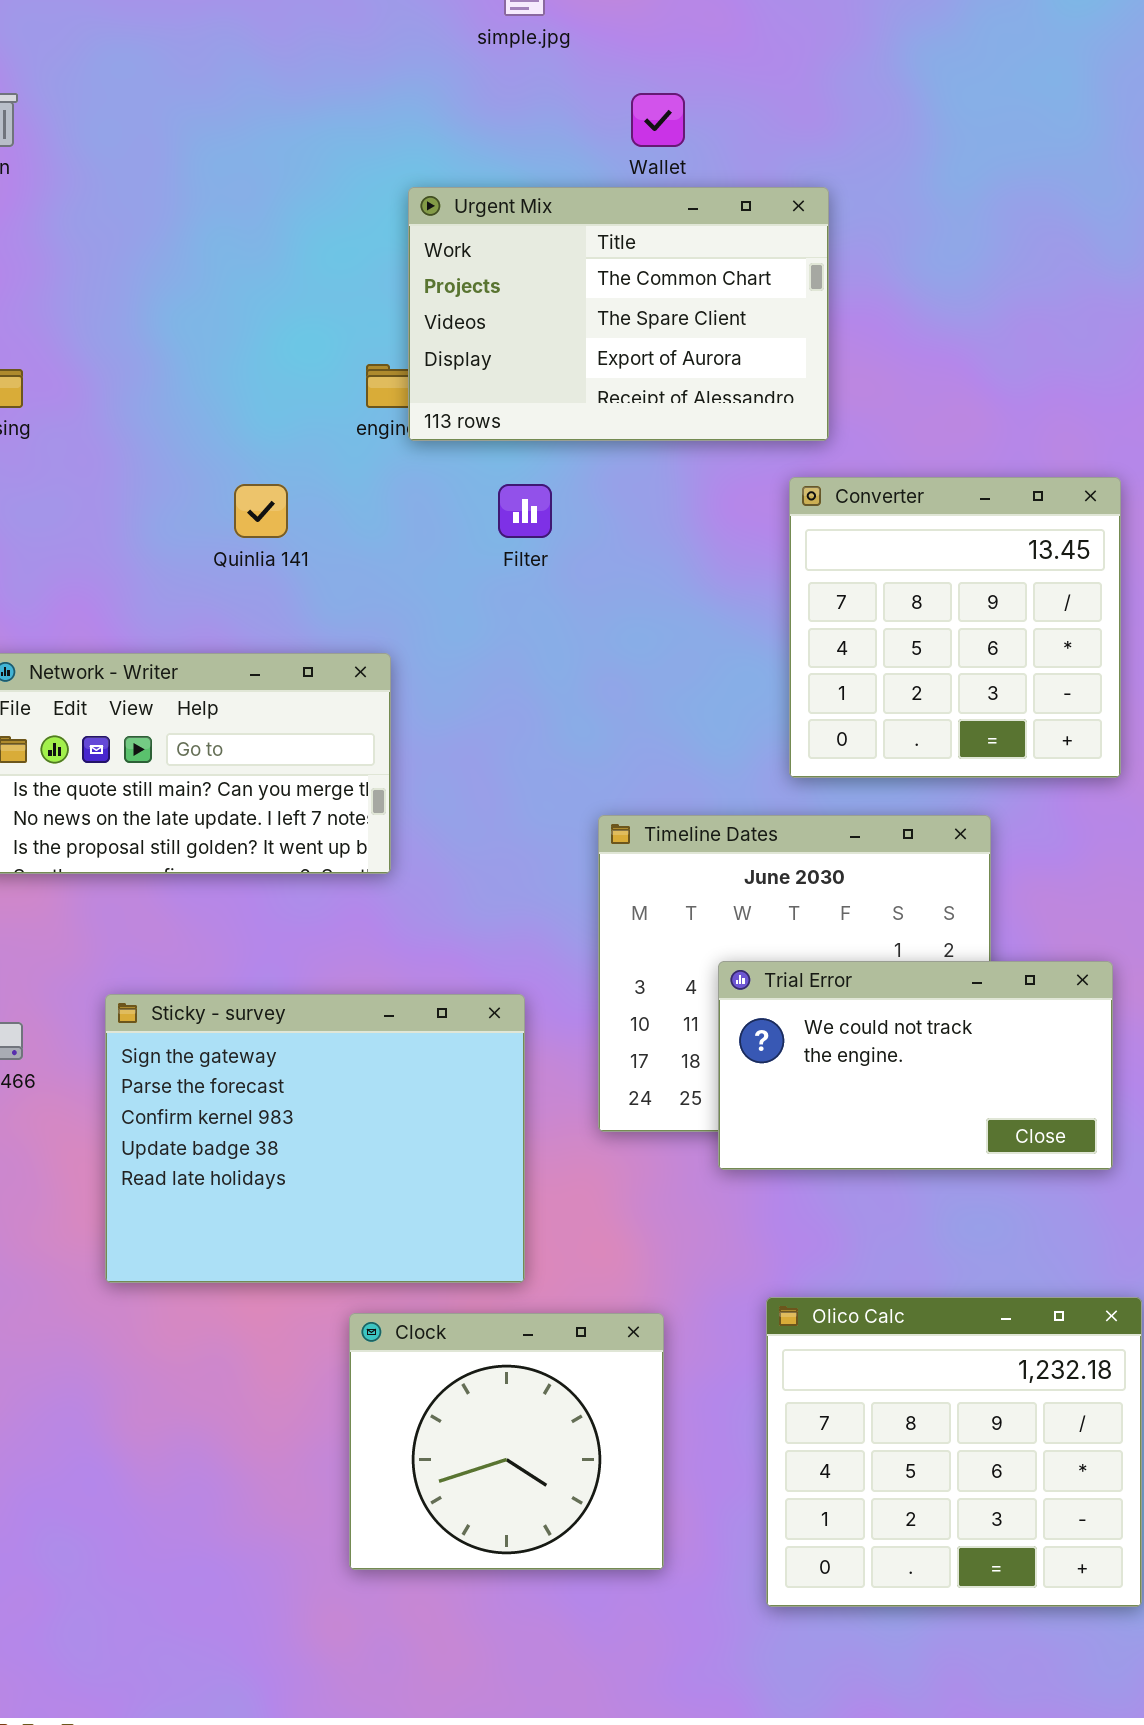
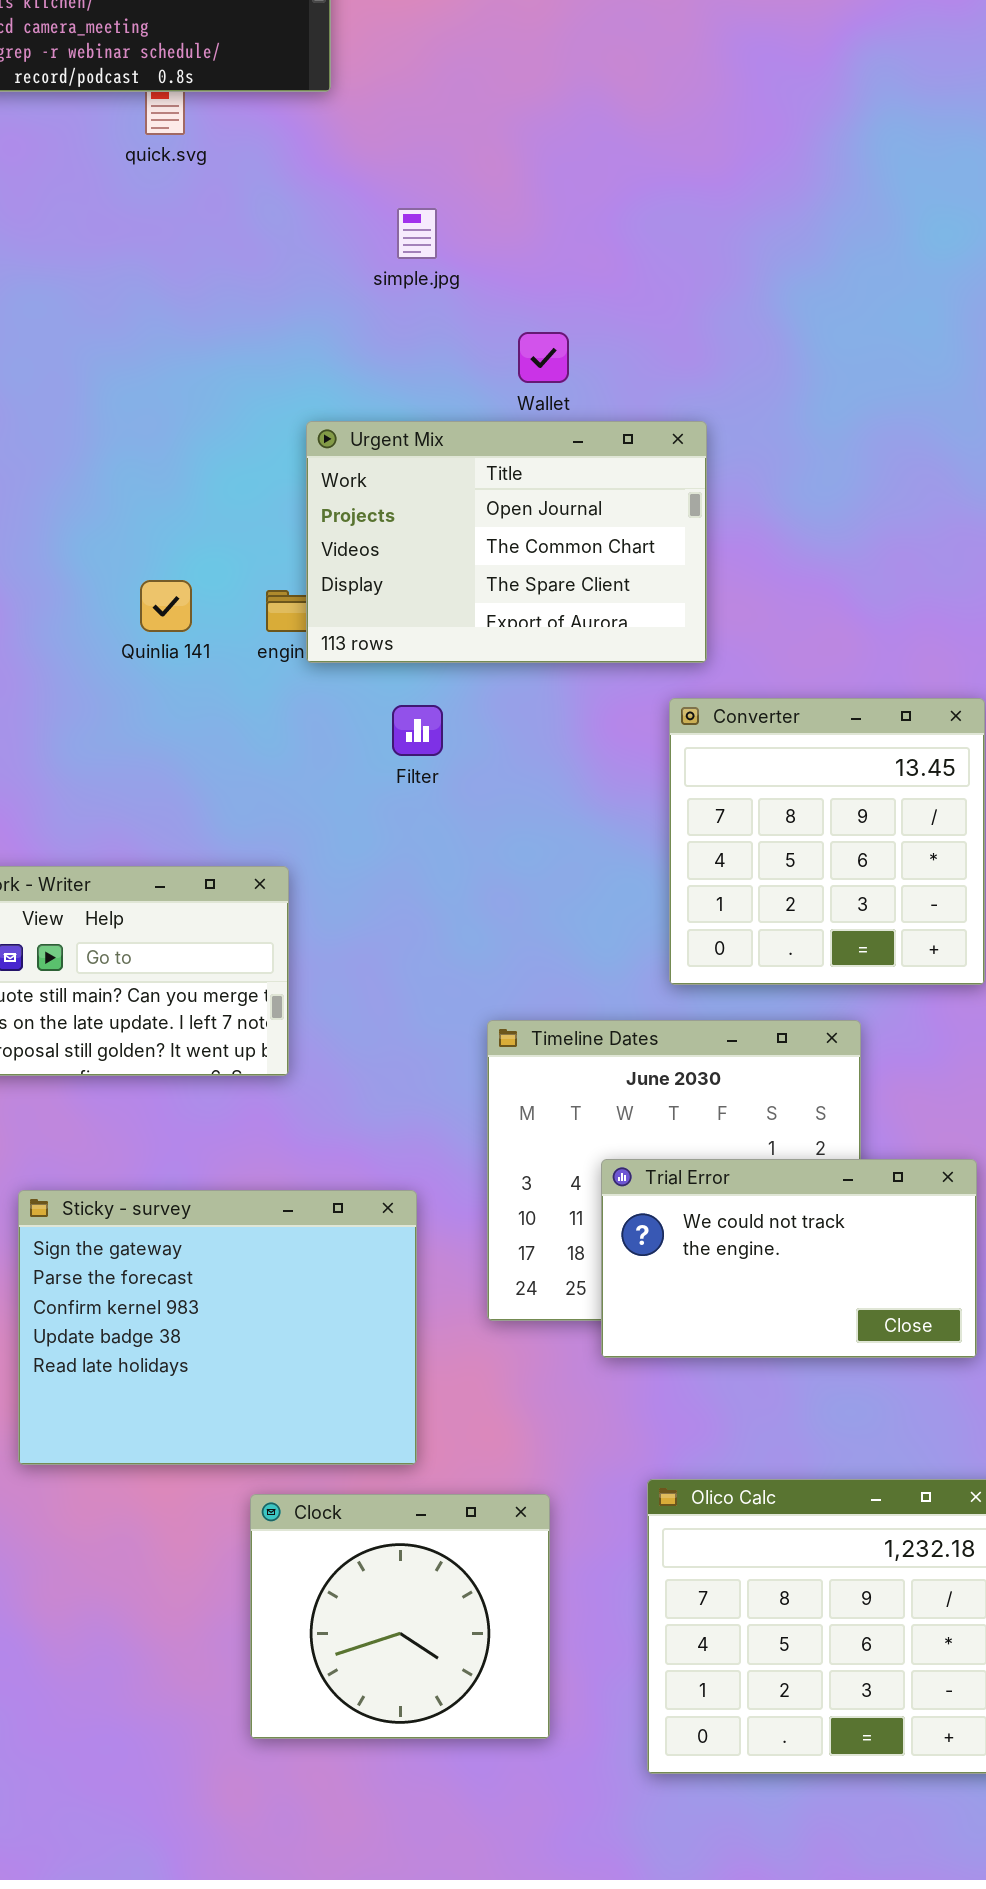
Urgent Mix: [408,187,829,441] -> [306,421,707,663], scrolled up 1 row
Quinlia 141: [234,484,288,538] -> [140,580,192,632], moved

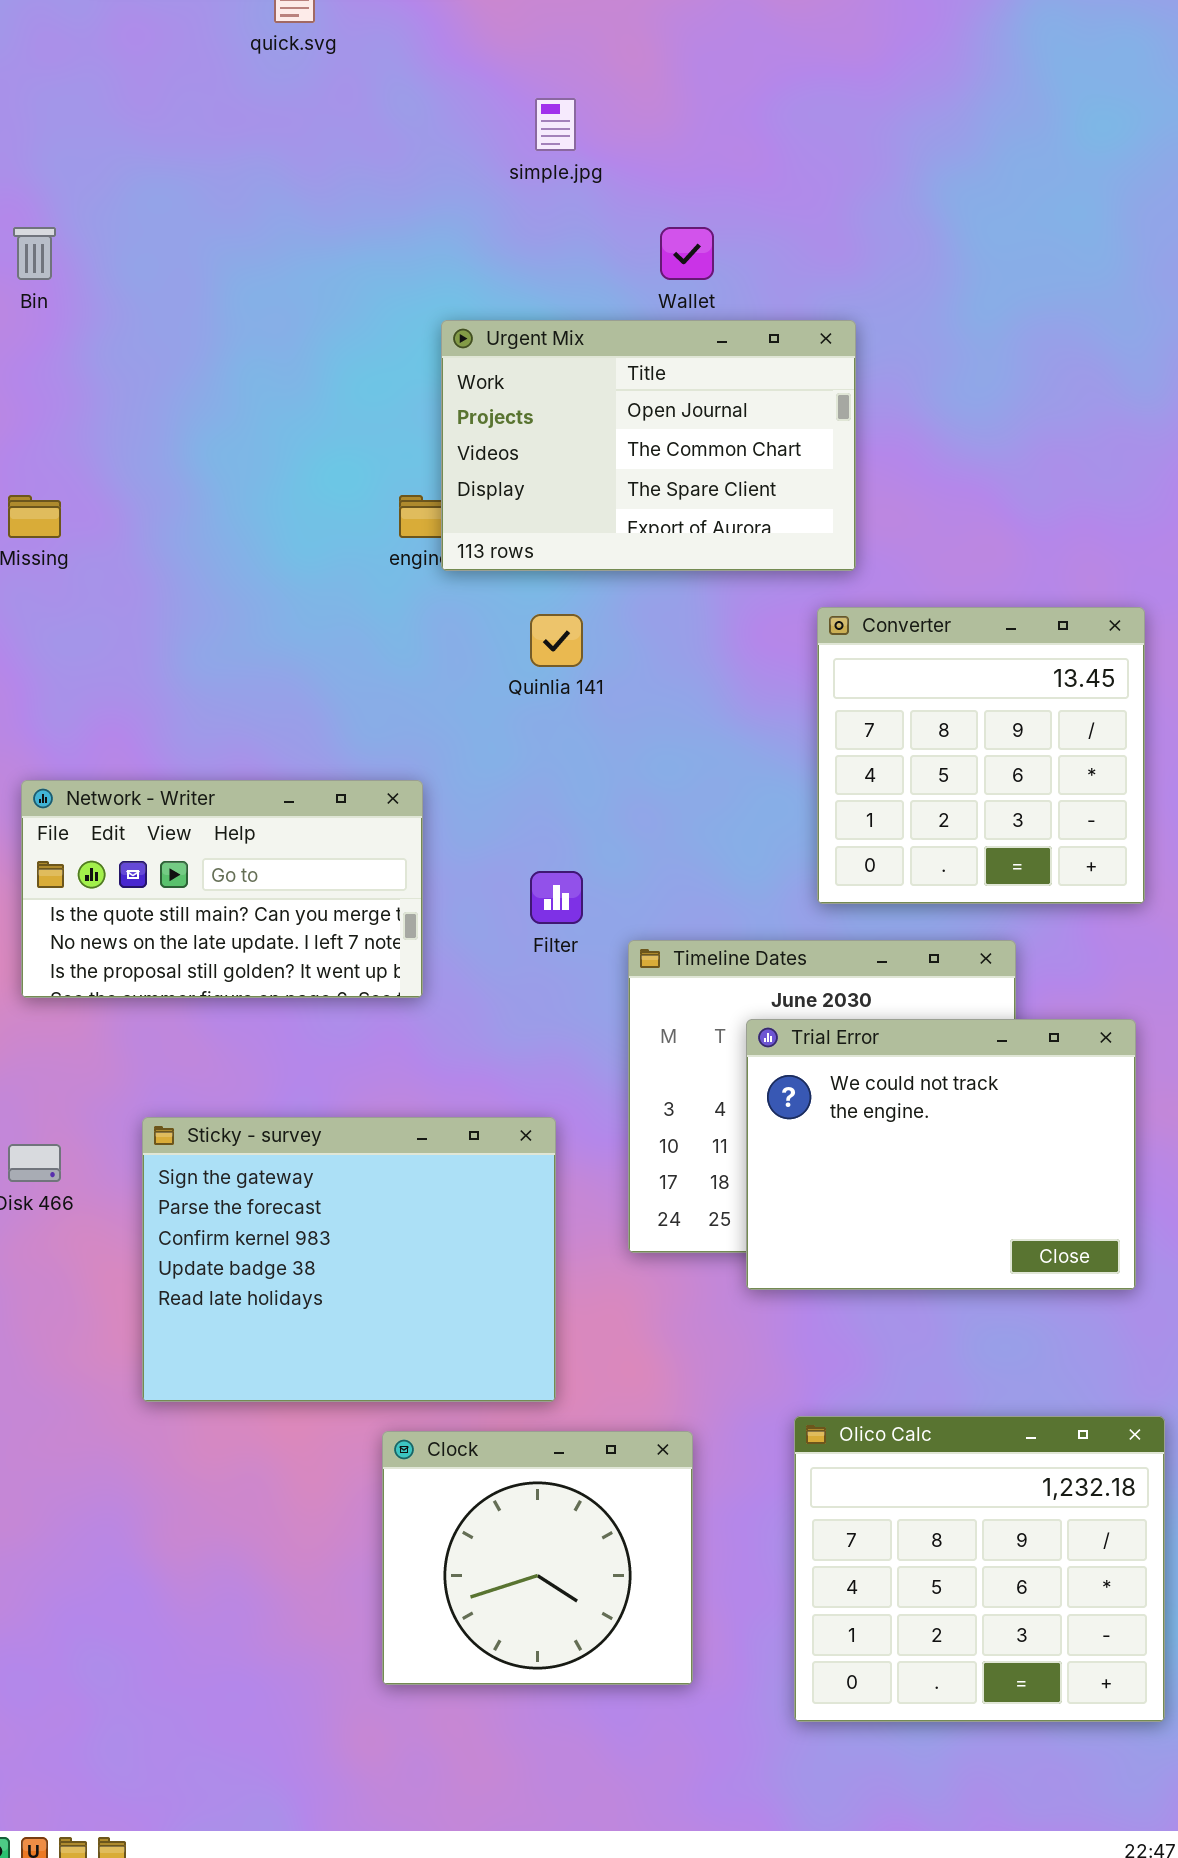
Quinlia 141: [140,580,192,632] -> [530,614,583,667], moved
Filter: [392,705,443,756] -> [530,871,583,924], moved
Trial Error: [601,1159,977,1358] -> [746,1019,1136,1290], resized

